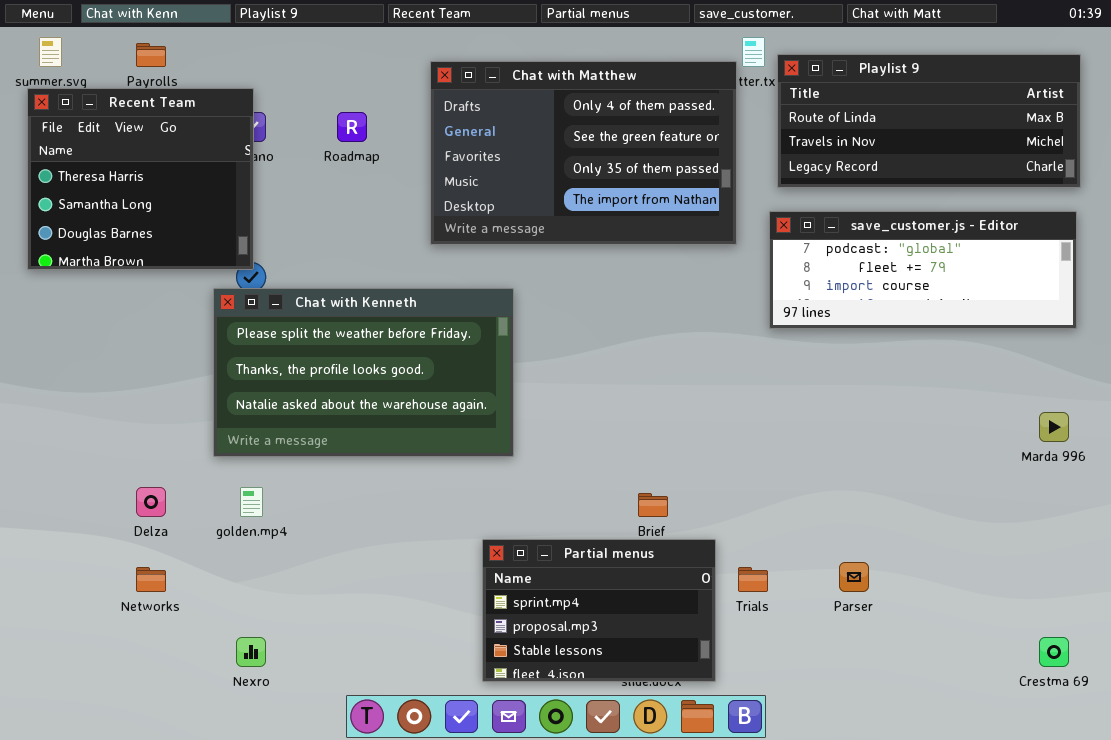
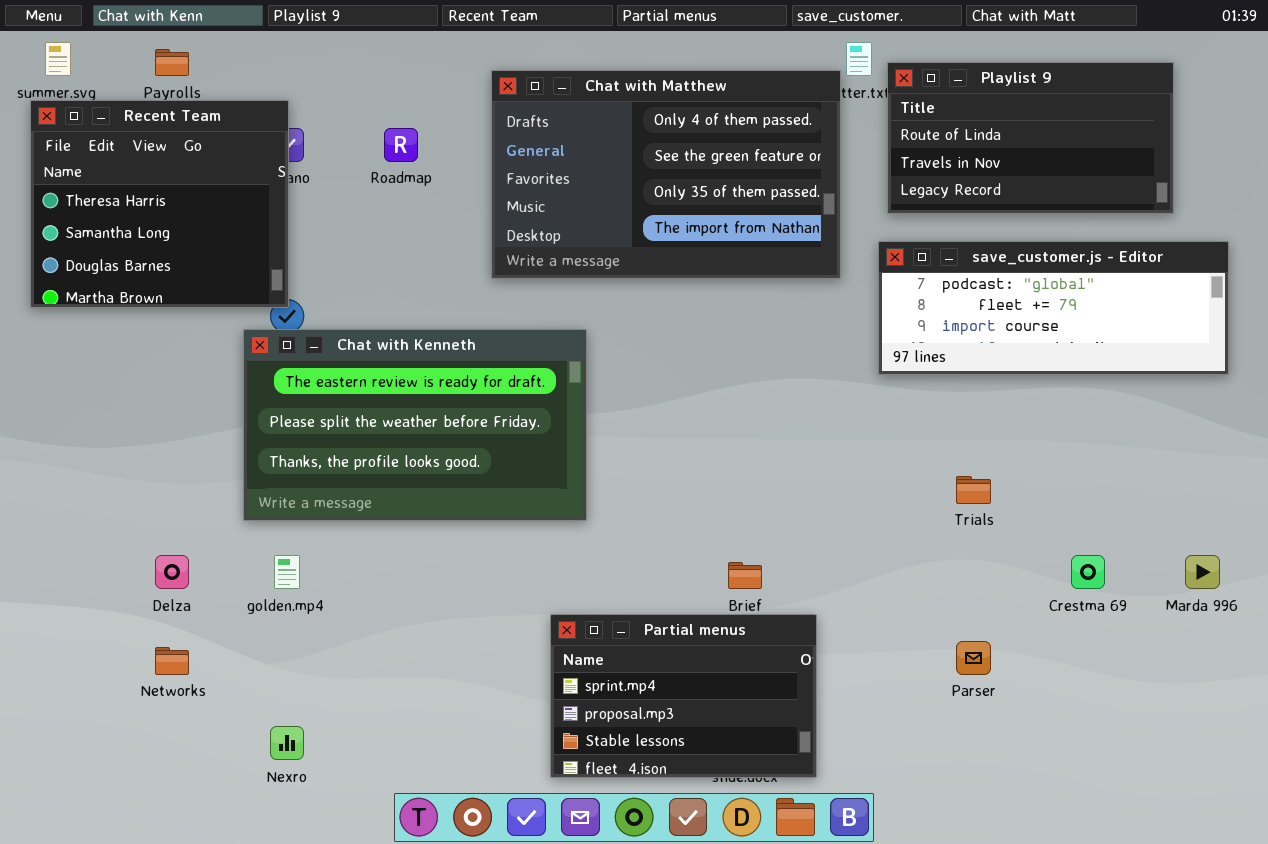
Playlist 9: [777,54,1081,188] -> [887,62,1174,214], resized
Chat with Kenneth: [213,288,514,457] -> [243,329,587,521], scrolled up 1 row
Marda 996: [1039,412,1069,442] -> [1185,555,1220,589], moved
Trials: [738,567,768,592] -> [956,476,991,504], moved
Crestma 69: [1039,637,1069,667] -> [1071,555,1105,589], moved

